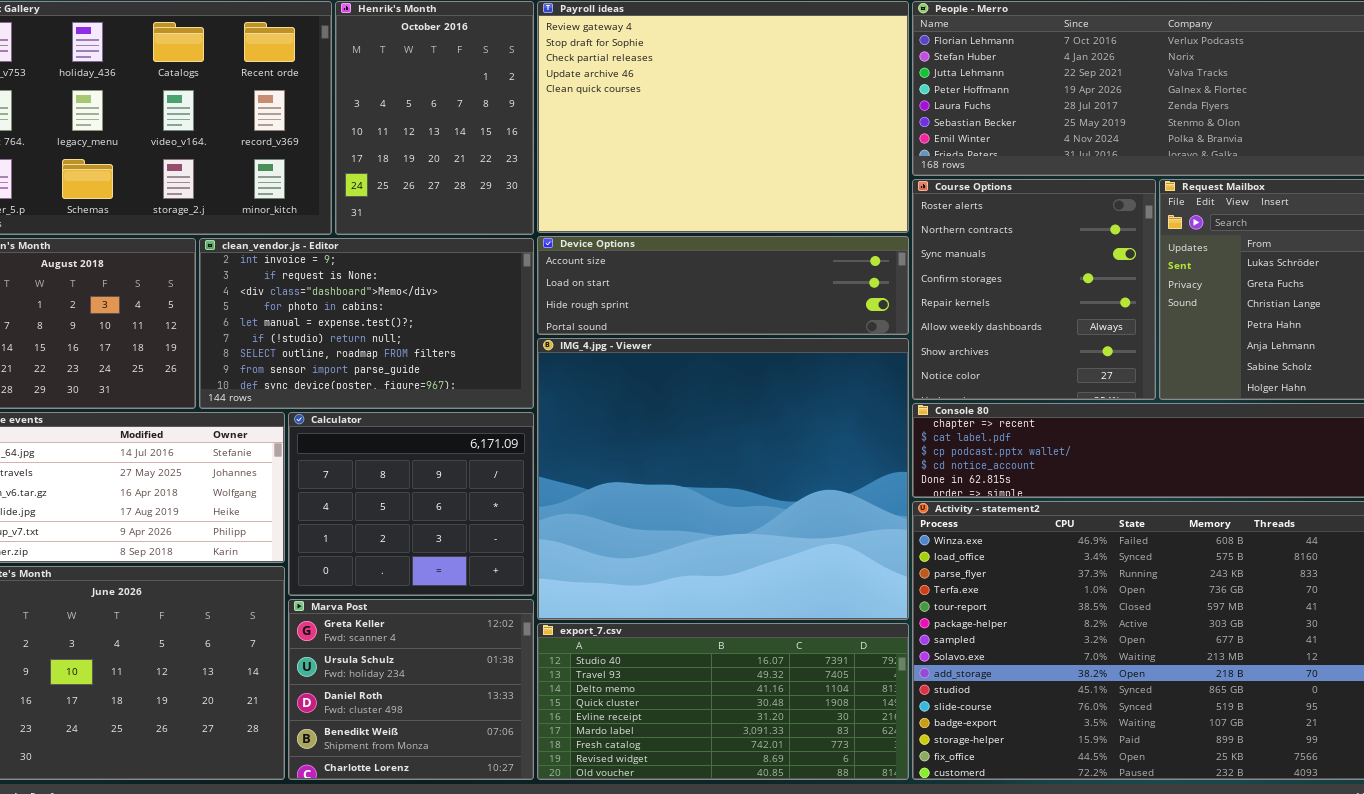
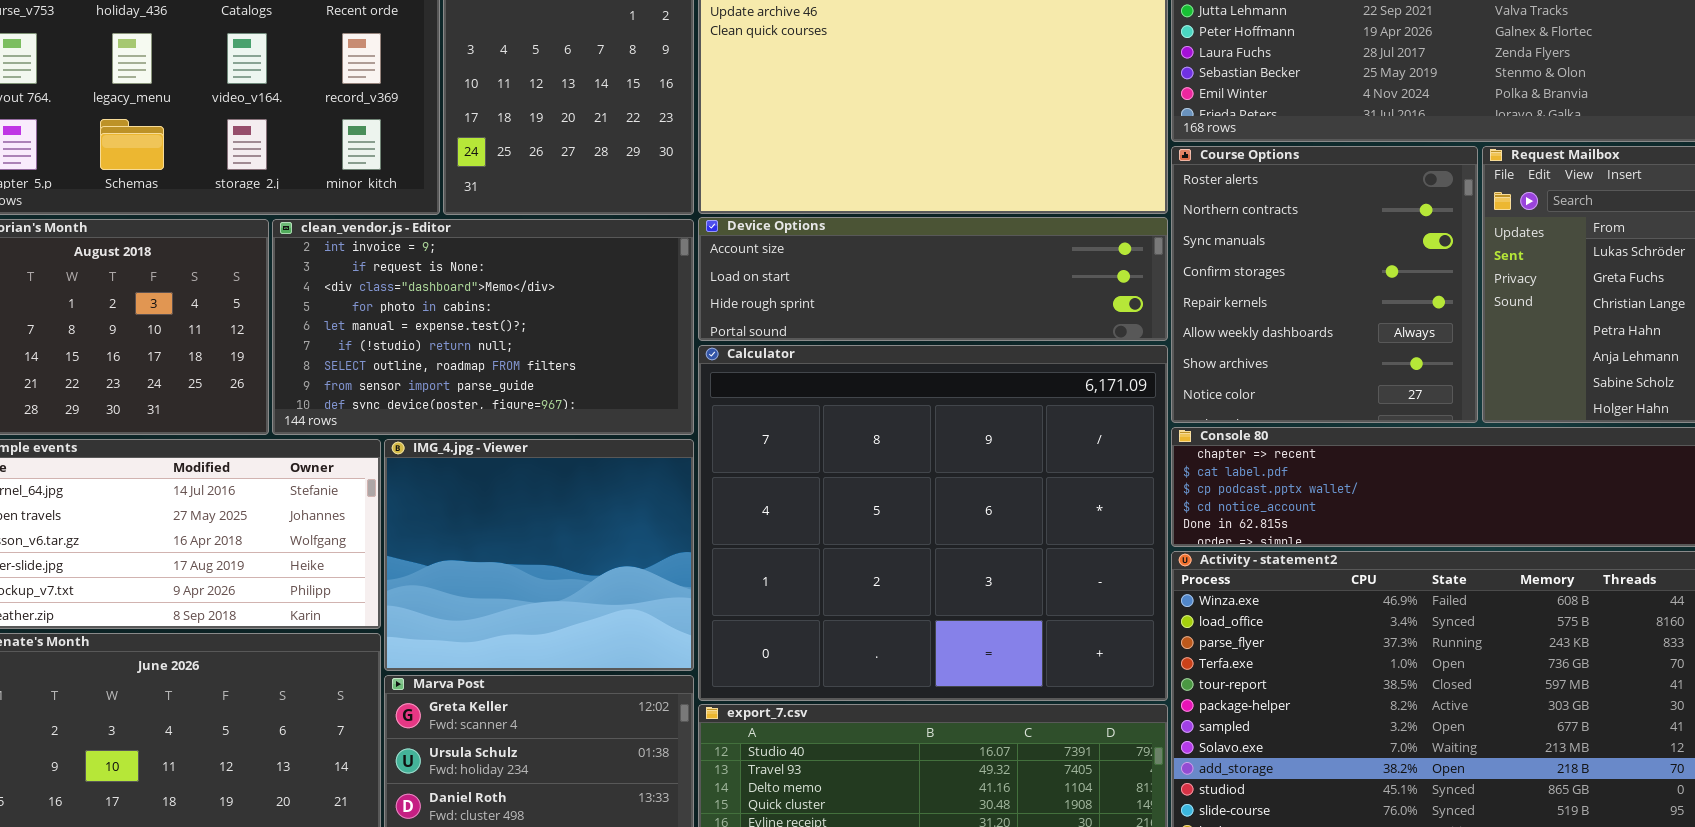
IMG_4.jpg - Viewer: [537,338,909,620] -> [384,439,694,671], moved, resized
Calculator: [288,412,534,596] -> [698,345,1168,701], moved, resized

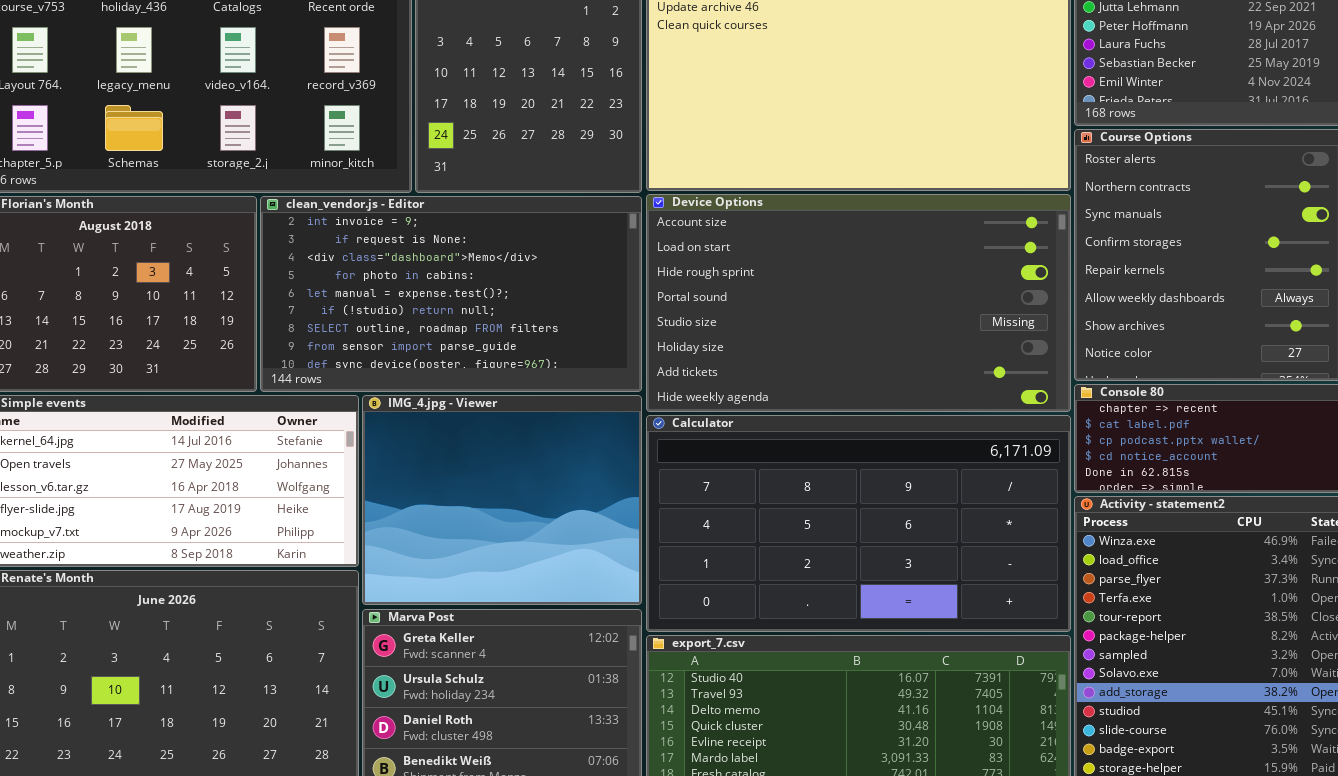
Device Options: [698,217,1168,341] -> [646,194,1071,412], resized
Calculator: [698,345,1168,701] -> [646,415,1071,632], resized

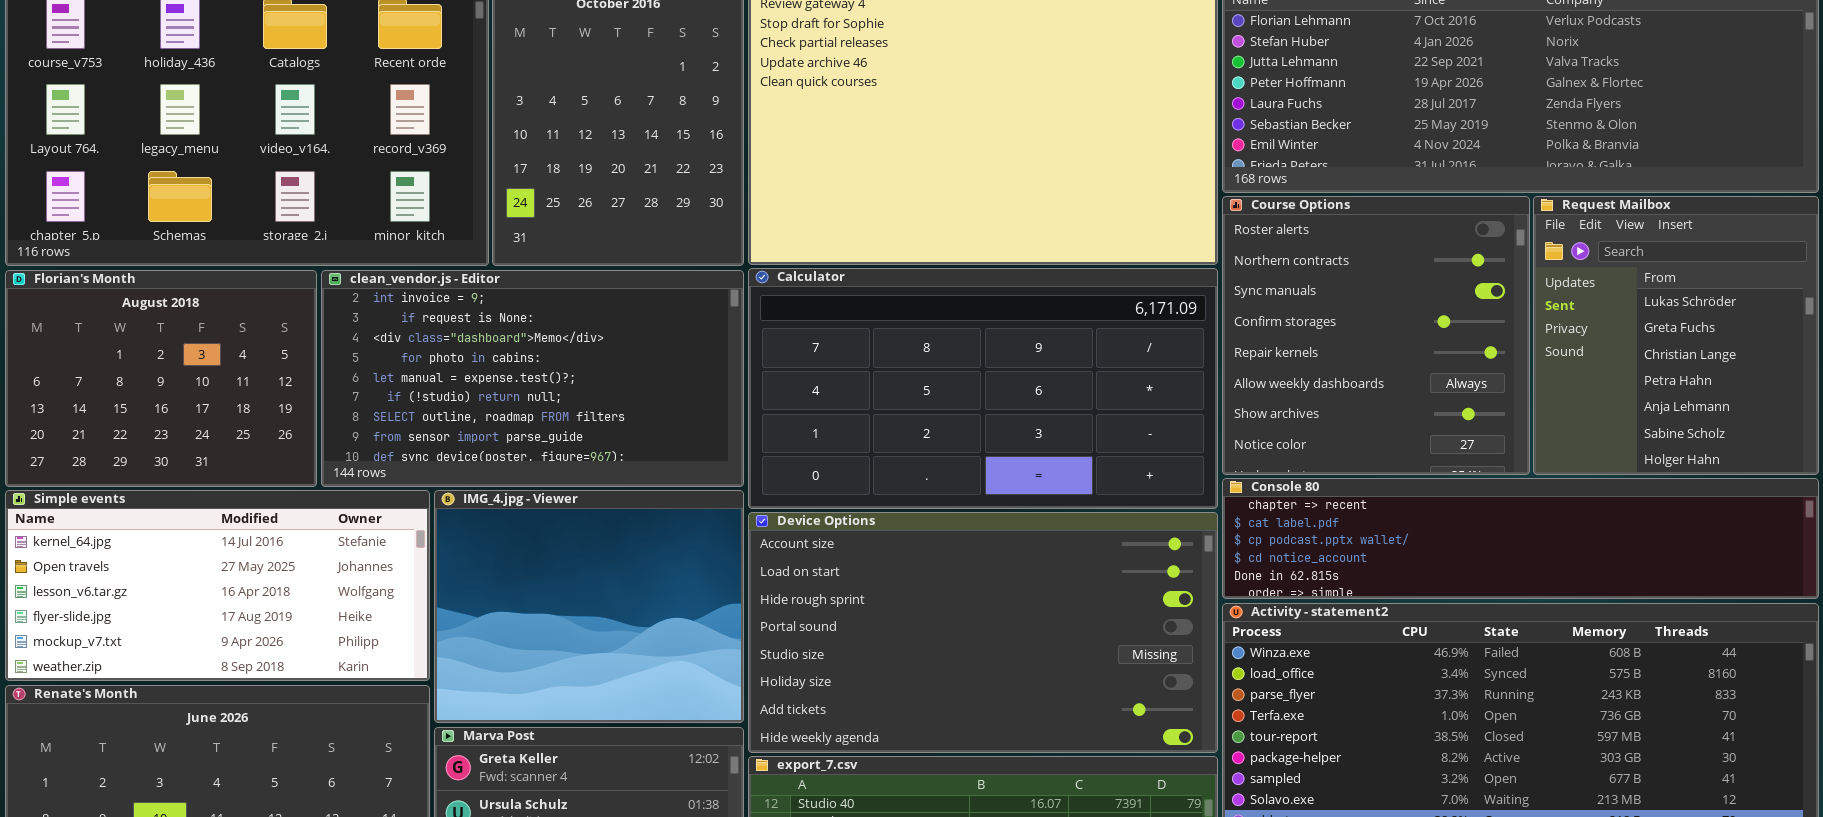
Device Options: [646,194,1071,412] -> [748,512,1218,753], moved
Calculator: [646,415,1071,632] -> [748,268,1218,509], moved

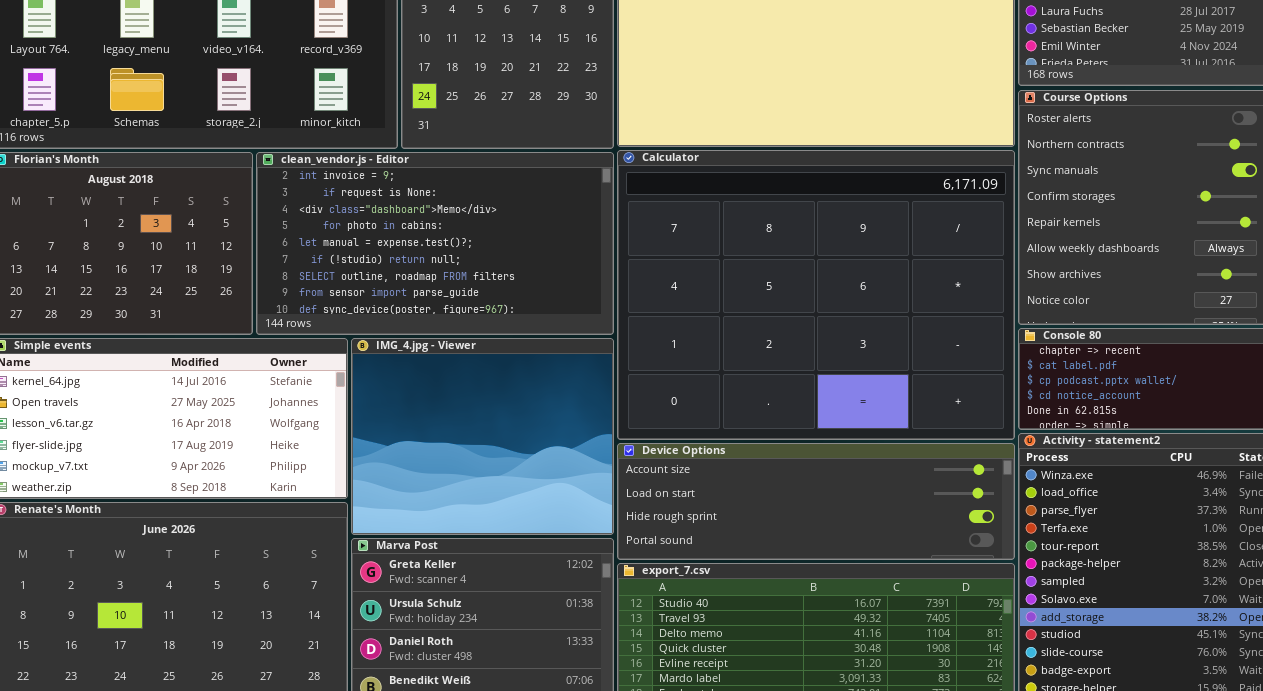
Calculator: [748,268,1218,509] -> [617,150,1015,440], resized
Device Options: [748,512,1218,753] -> [617,443,1015,560], resized

